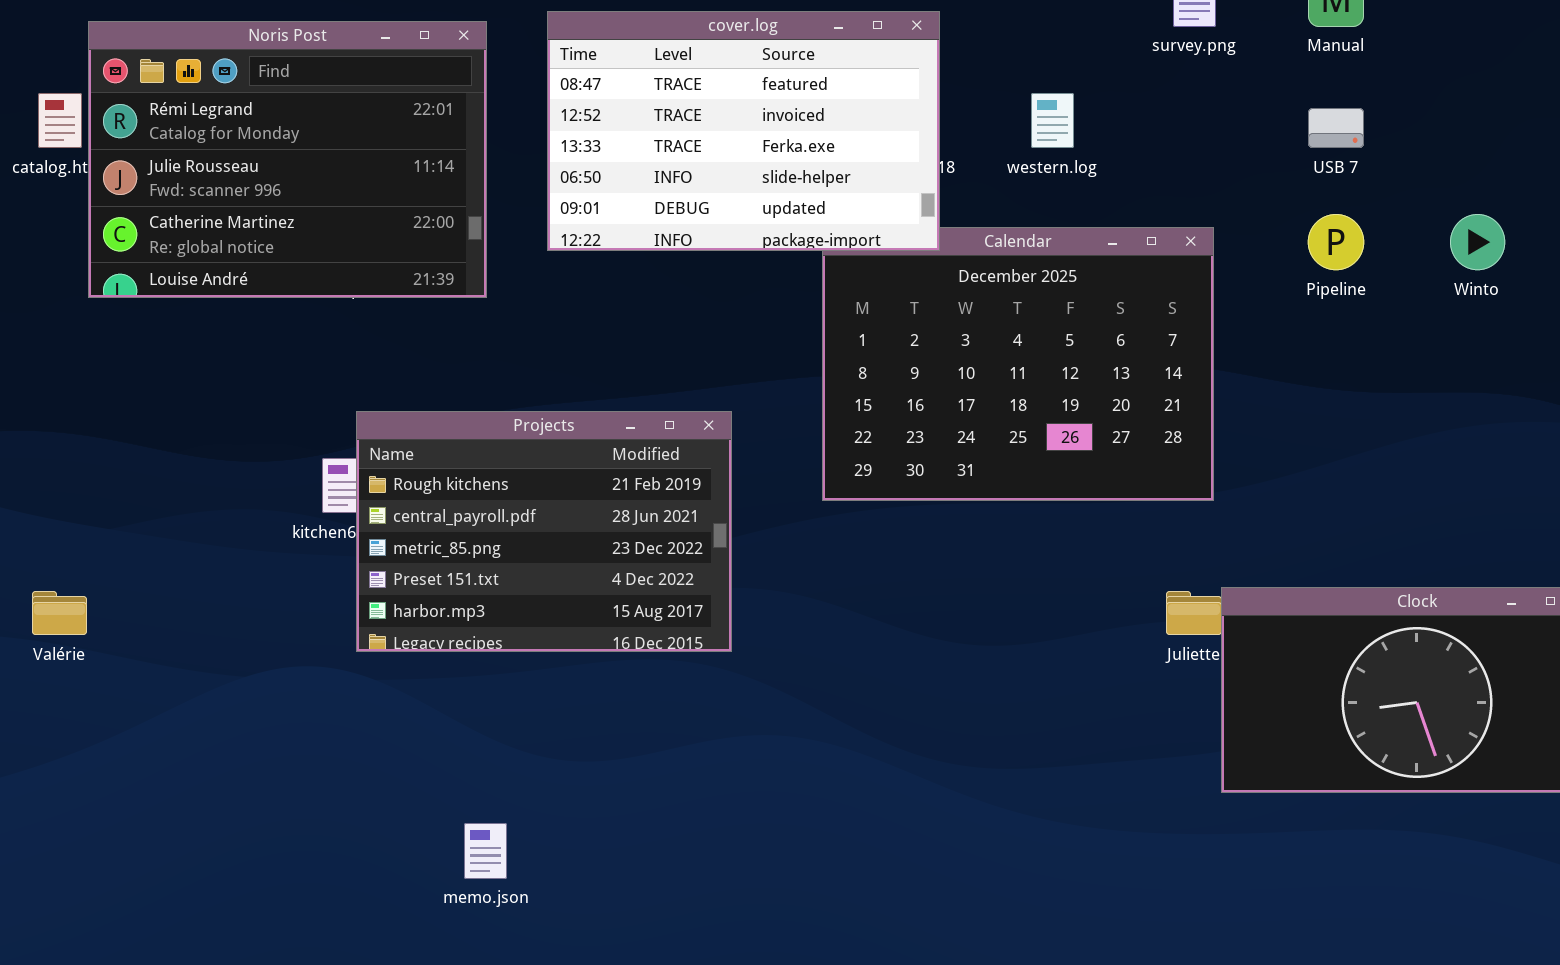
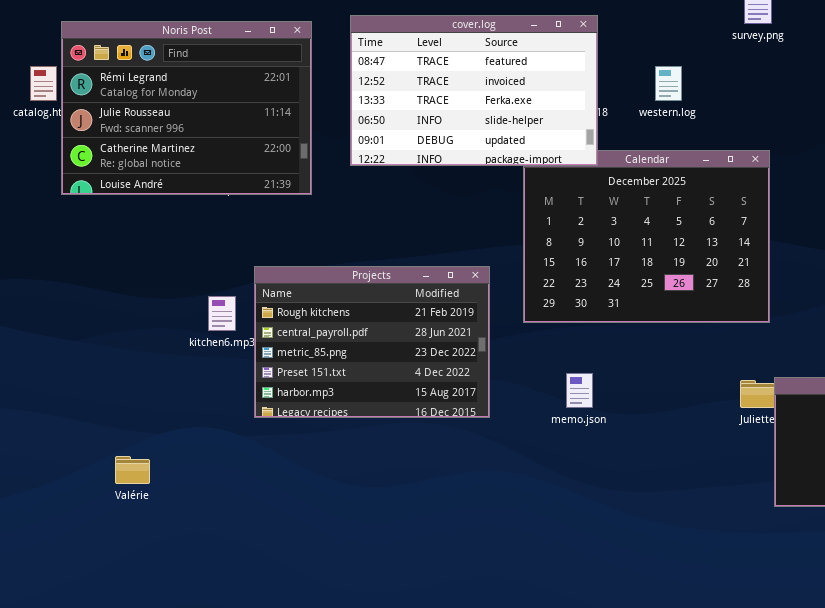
Projects: [356,411,732,652] -> [254,266,490,418], moved
Valérie: [32,591,87,635] -> [115,456,150,484], moved
memo.json: [464,823,507,879] -> [566,373,593,408], moved

